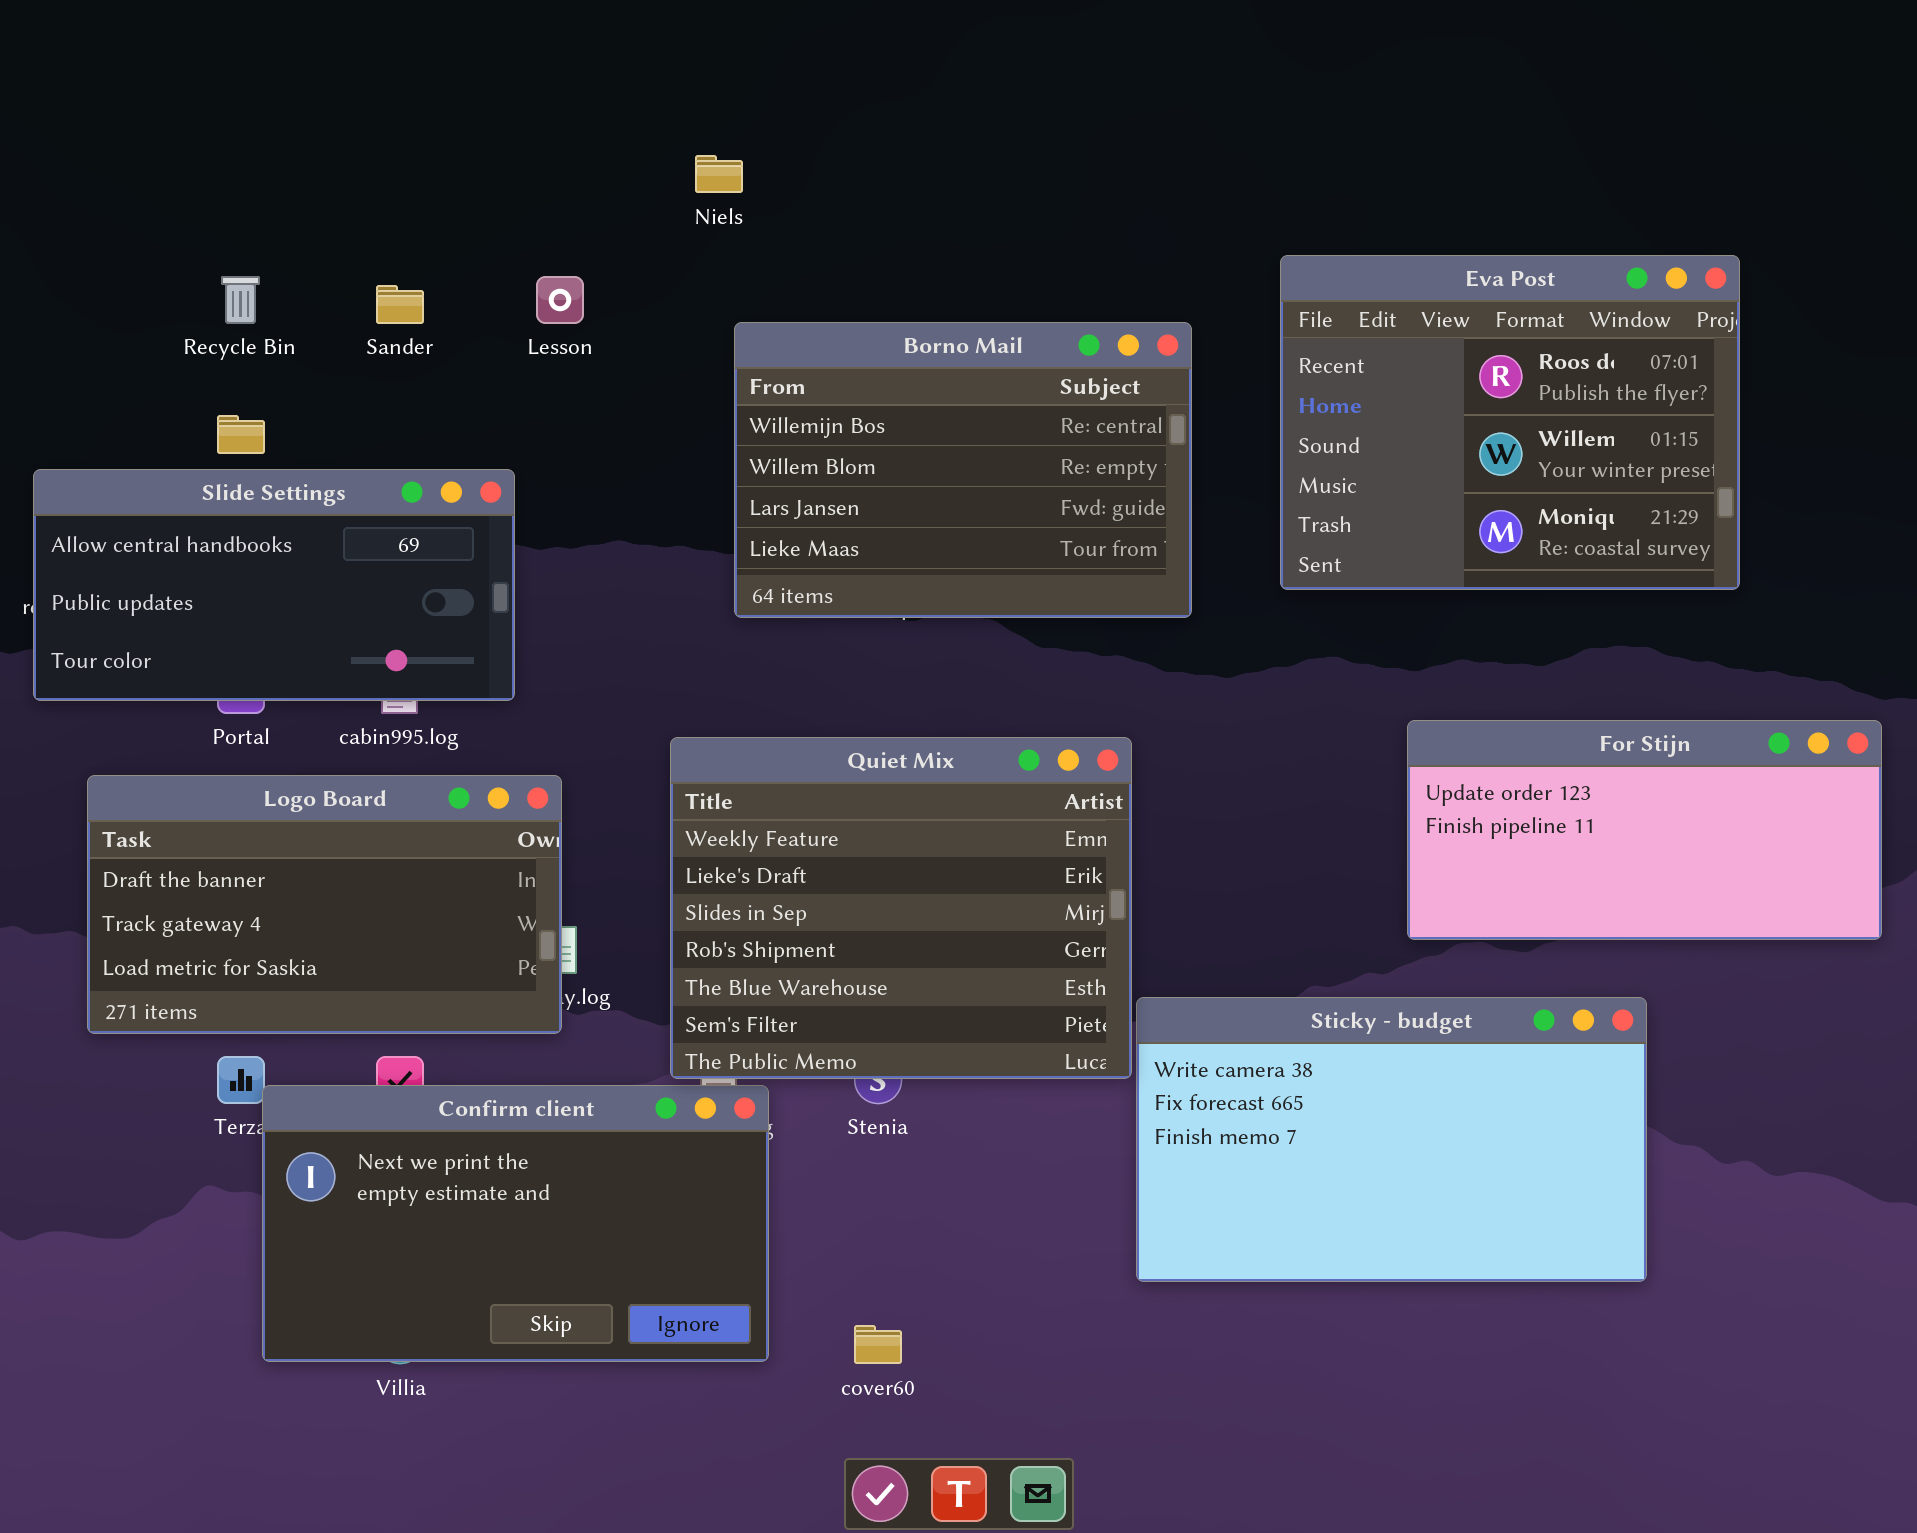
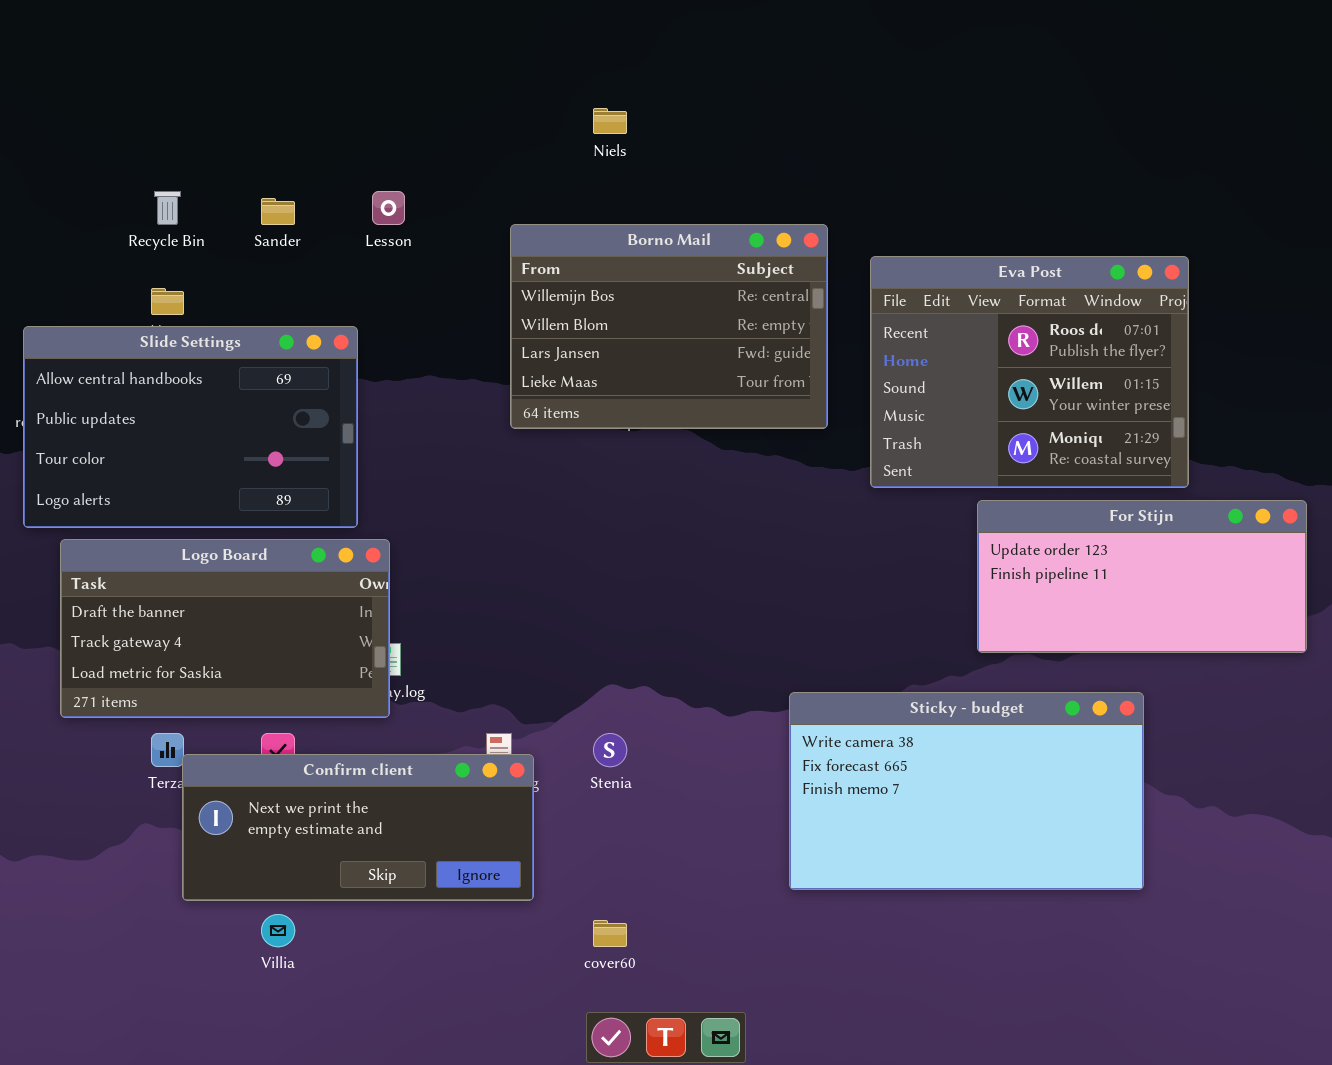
Niels: [695,155,743,193] -> [593,108,627,134], moved
Eva Post: [1280,255,1740,590] -> [870,256,1189,488], moved
Slide Settings: [33,469,515,701] -> [23,326,358,528], resized
Quiet Mix: [670,737,1132,1079] -> none, closed
Confirm client: [262,1085,769,1362] -> [182,754,534,901], resized

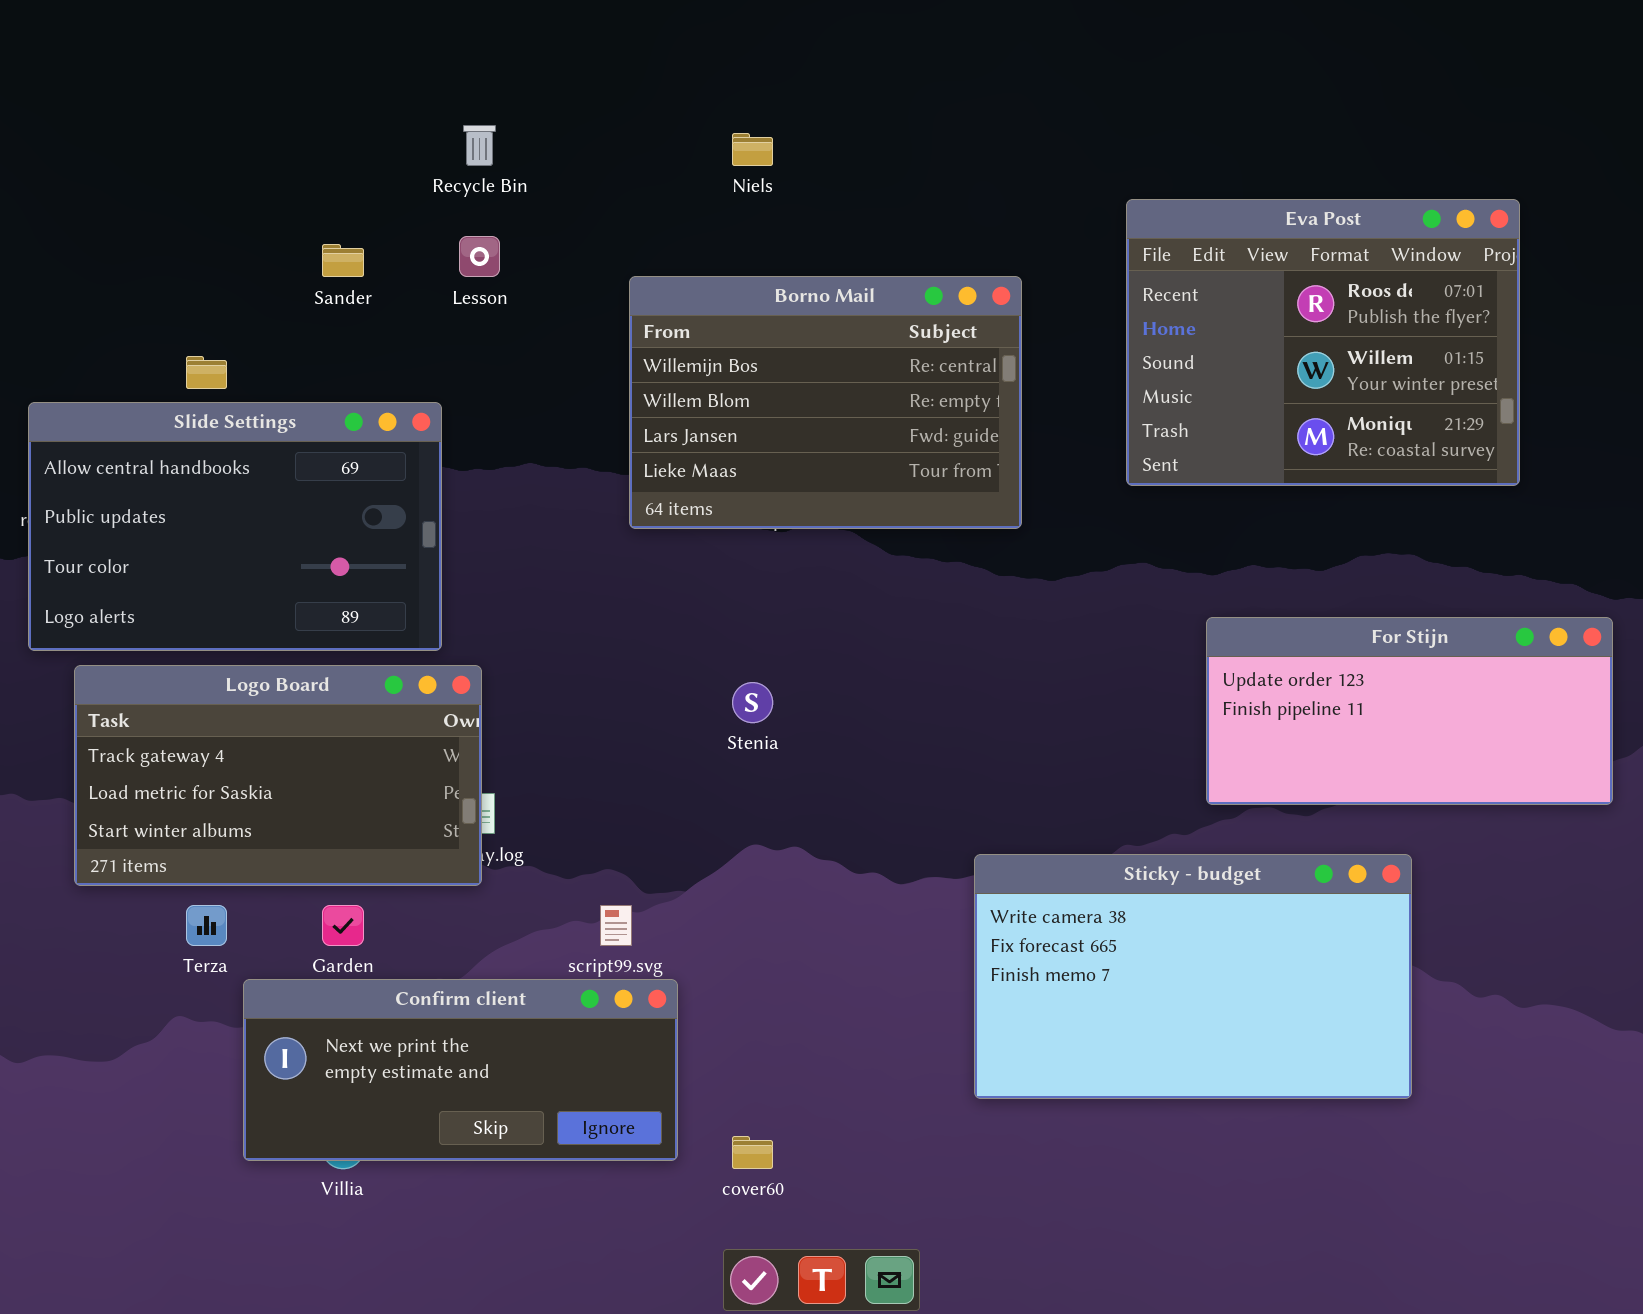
Recycle Bin: [154,191,181,225] -> [463,125,496,166], moved
Eva Post: [870,256,1189,488] -> [1126,199,1520,486], moved
Logo Board: [60,539,390,718] -> [74,665,482,886], scrolled down 1 row
Stenia: [593,733,627,767] -> [732,682,773,723], moved
Confirm client: [182,754,534,901] -> [243,979,678,1161], moved

